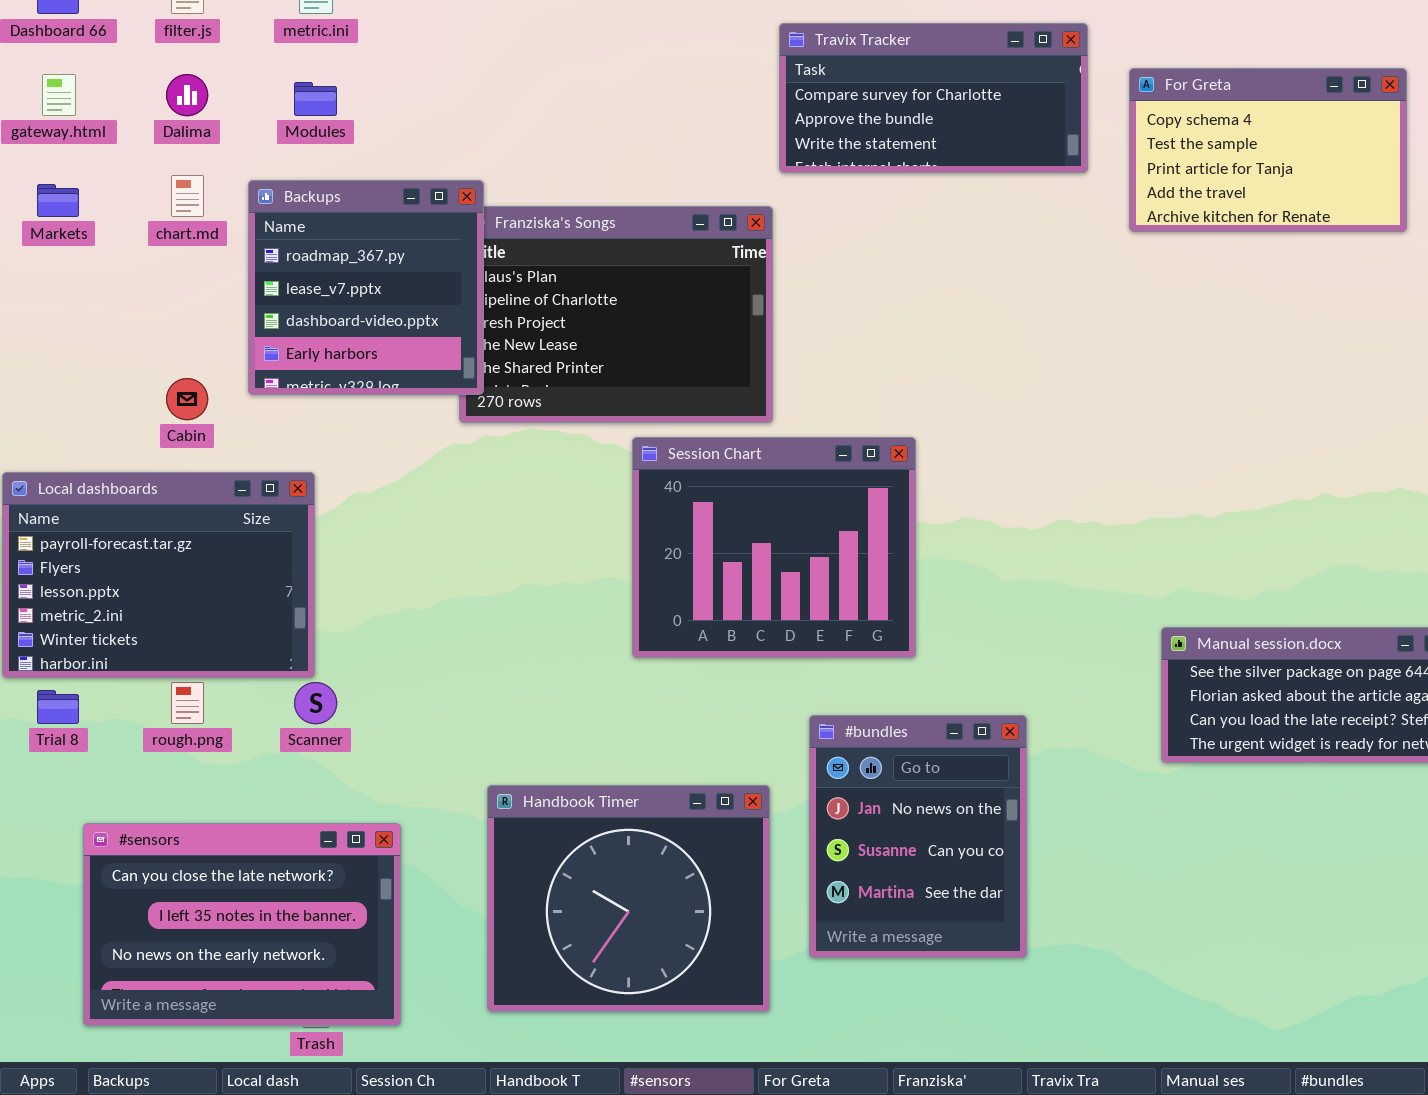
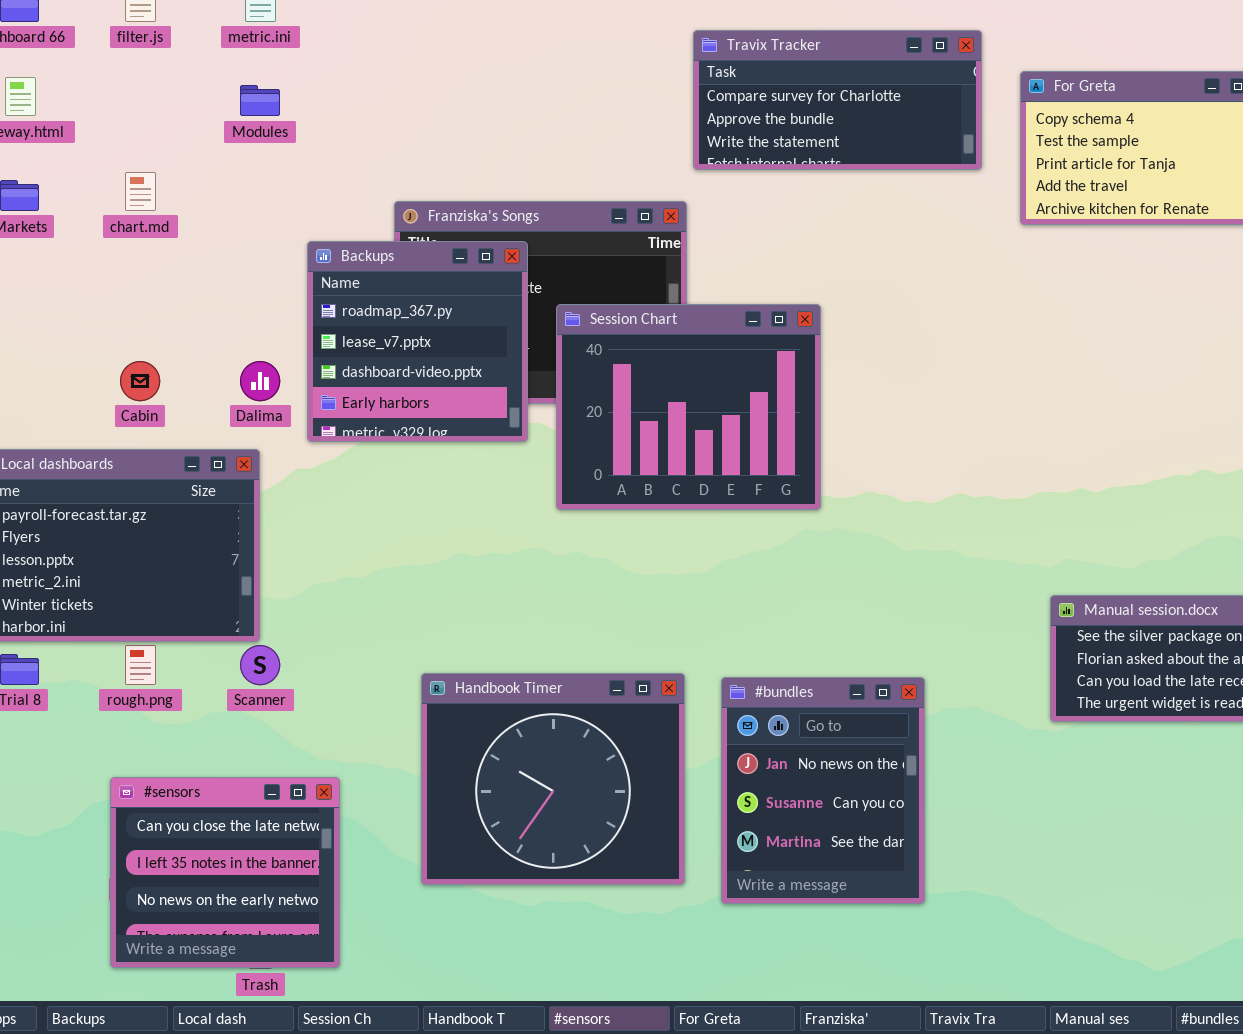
Dalima: [166,74,208,116] -> [240,361,280,401], moved
Backups: [248,180,484,395] -> [307,241,528,442], moved
Session Chart: [632,437,916,658] -> [556,304,821,510], moved
Handbook Timer: [487,785,770,1012] -> [421,673,685,885], moved
#sensors: [83,823,401,1026] -> [110,777,340,968], resized

